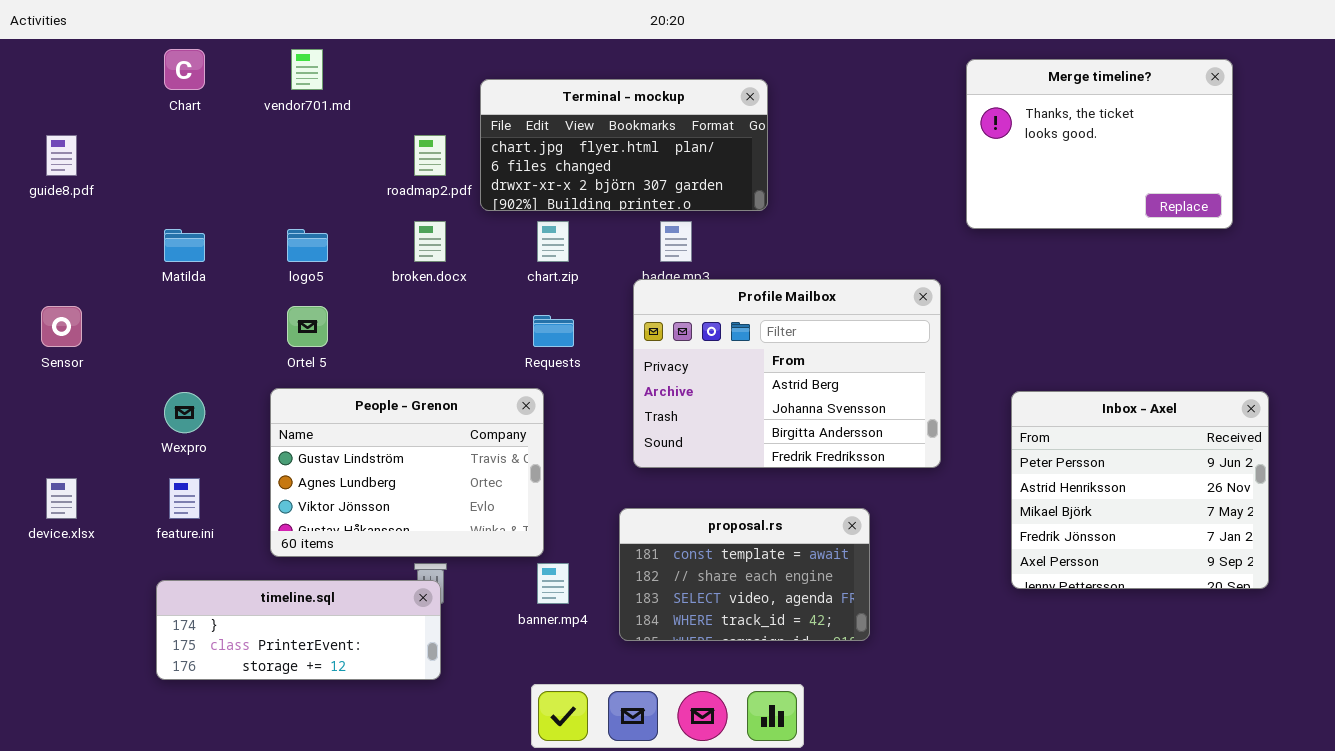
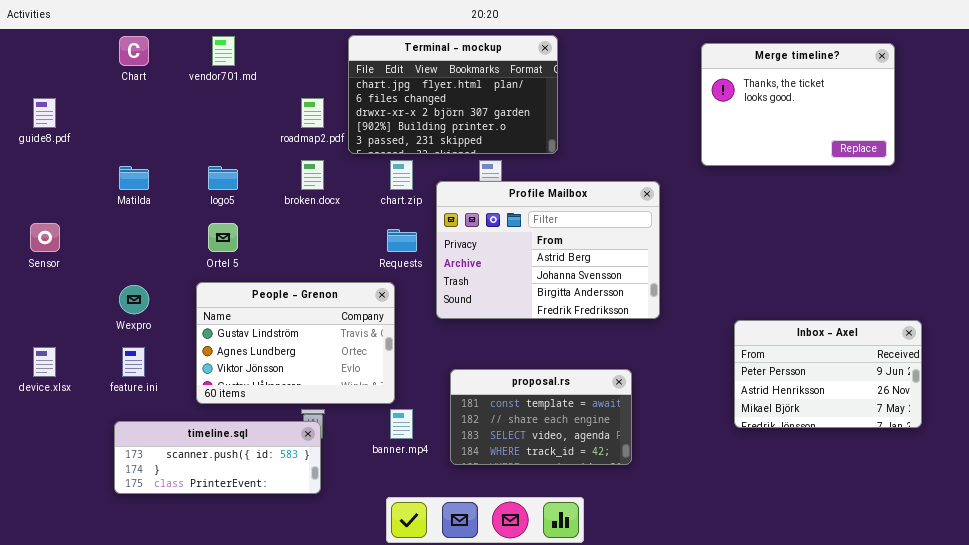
Terminal - mockup: [480,79,768,211] -> [348,35,558,154], resized
Profile Mailbox: [633,279,941,468] -> [436,181,660,319], moved
Inbox - Axel: [1011,391,1269,589] -> [734,320,922,428], resized
timeline.sql: [156,580,441,680] -> [114,421,321,494], scrolled up 1 row

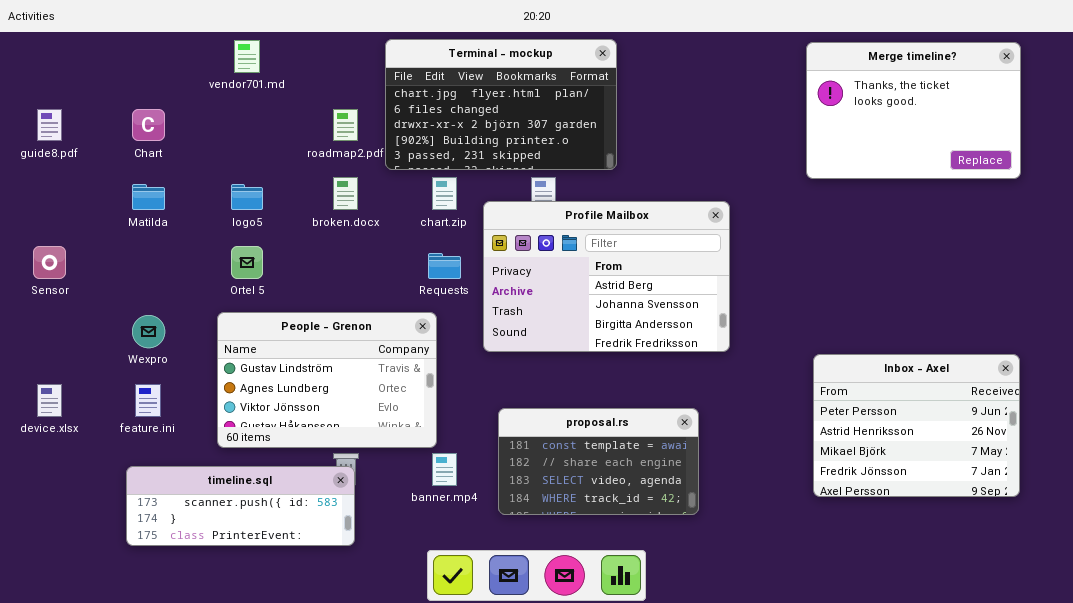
Chart: [119,36,149,66] -> [132,109,165,141], moved
Merge timeline?: [701,43,895,166] -> [806,42,1021,179], moved
Inbox - Axel: [734,320,922,428] -> [813,354,1020,497], resized

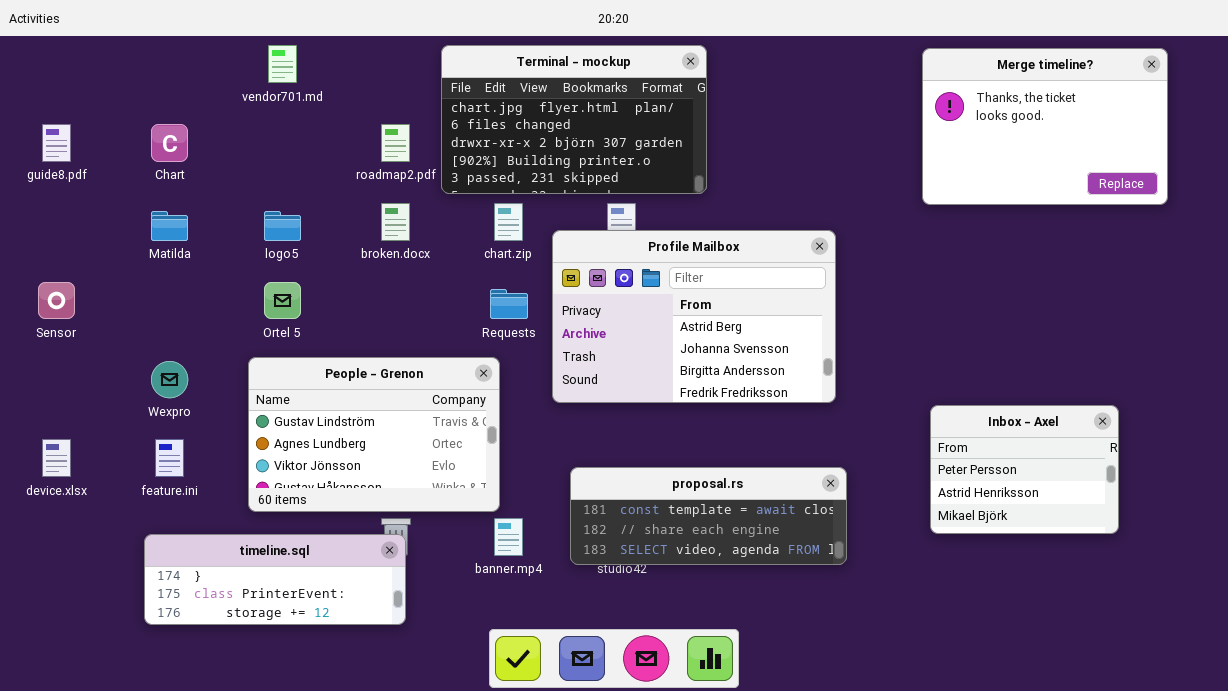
Inbox - Axel: [813,354,1020,497] -> [930,405,1119,534], resized
proposal.rs: [498,408,699,515] -> [570,467,847,565], resized
timeline.sql: [126,466,355,546] -> [144,534,406,625], scrolled down 1 row

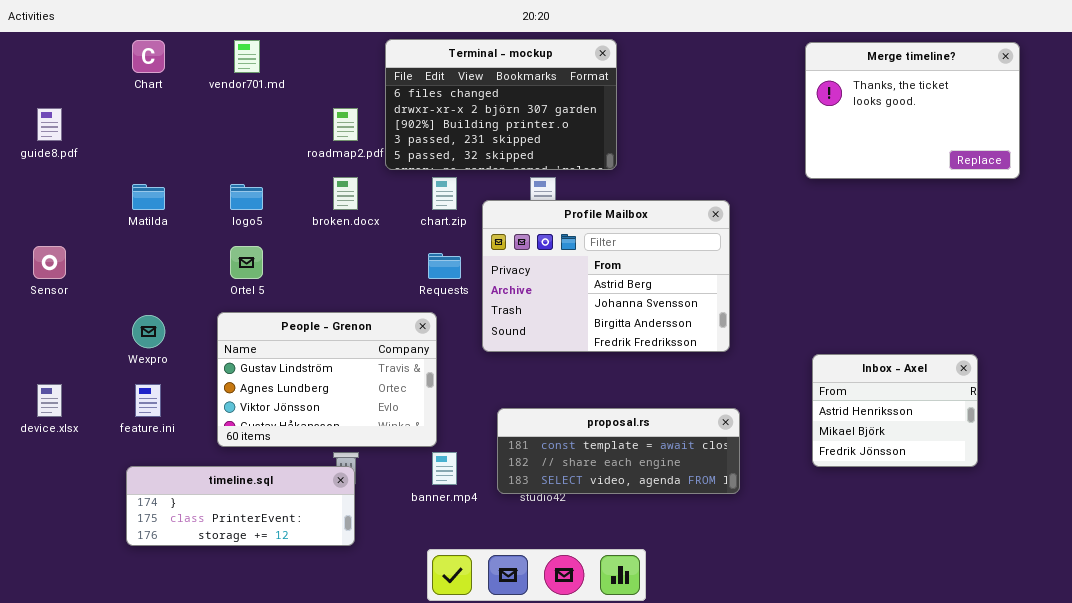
Terminal - mockup: [441,45,707,194] -> [385,39,617,170], scrolled down 1 row
Chart: [151,124,188,162] -> [132,40,165,73], moved
Inbox - Axel: [930,405,1119,534] -> [812,354,978,467], scrolled down 1 row

